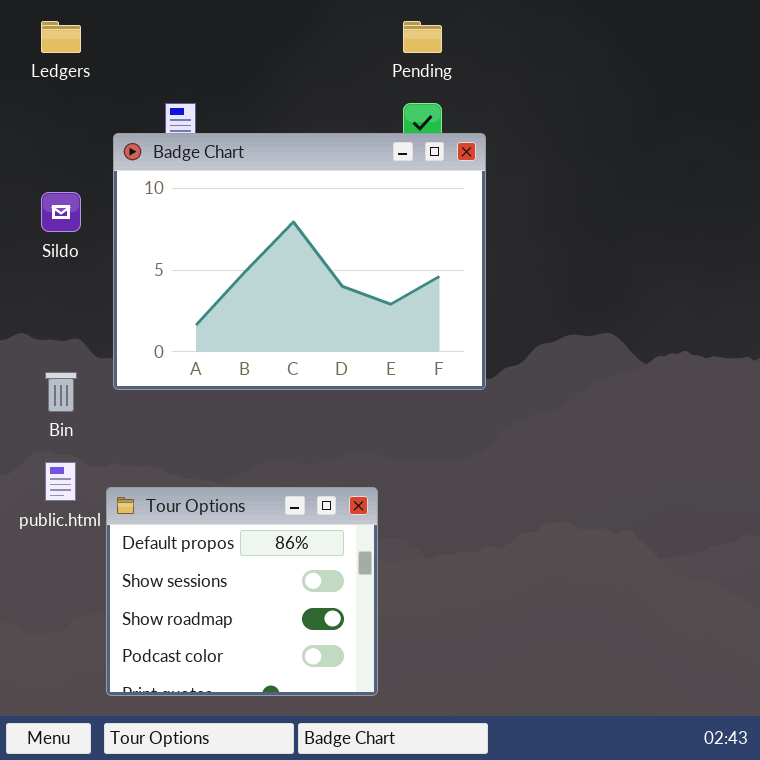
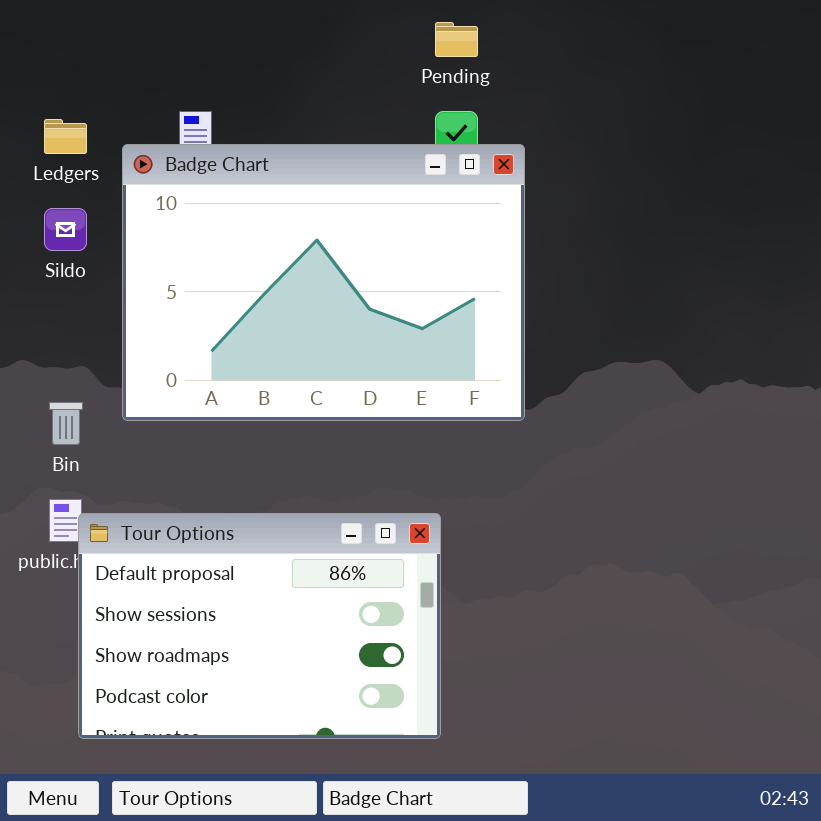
Ledgers: [41,21,81,53] -> [44,119,87,154], moved
Tour Options: [106,487,378,696] -> [78,513,441,739], moved, resized

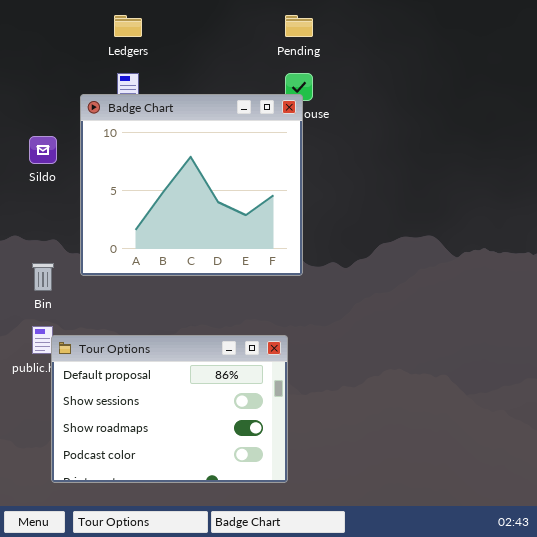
Ledgers: [44,119,87,154] -> [114,15,142,37], moved
Badge Chart: [122,144,525,421] -> [80,94,303,276], resized

